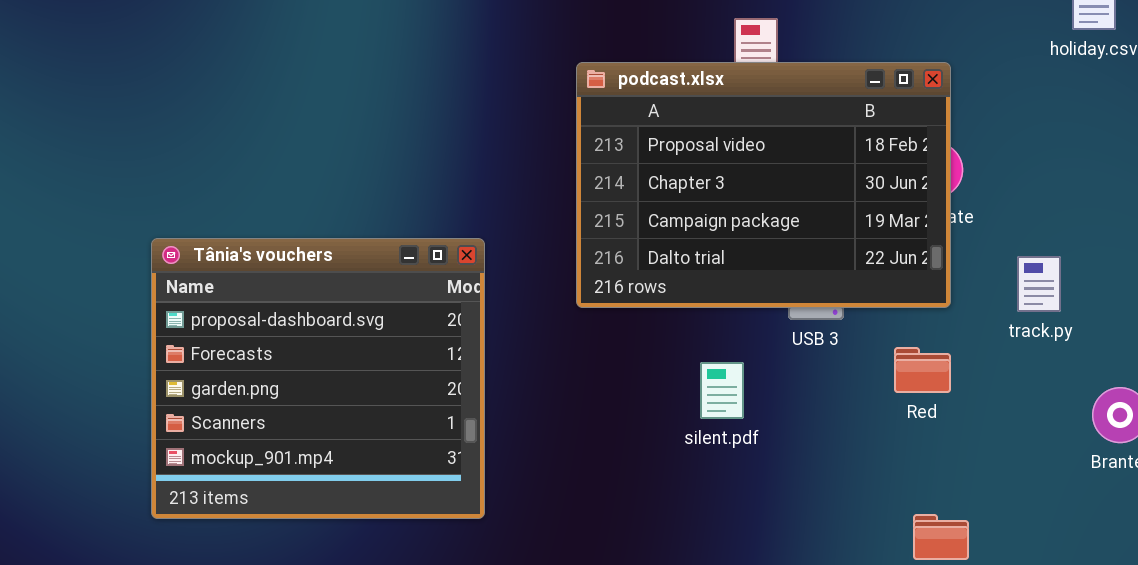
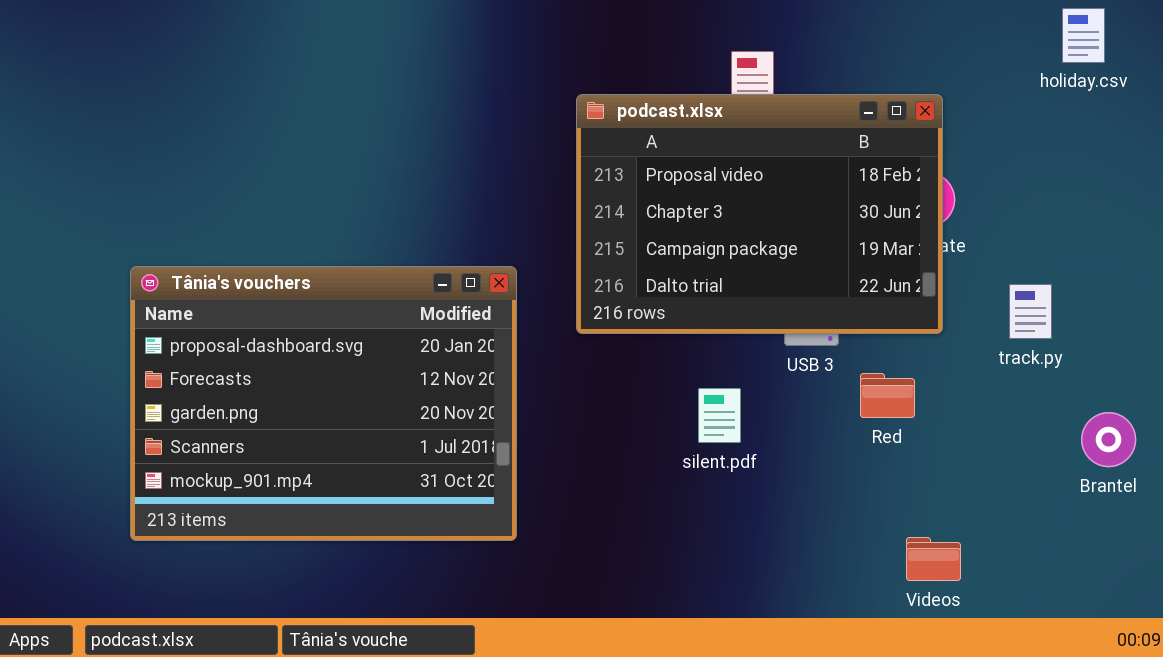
Tânia's vouchers: [151,238,485,519] -> [130,266,517,541], moved, resized
Red: [894,347,951,393] -> [860,373,915,418], moved

